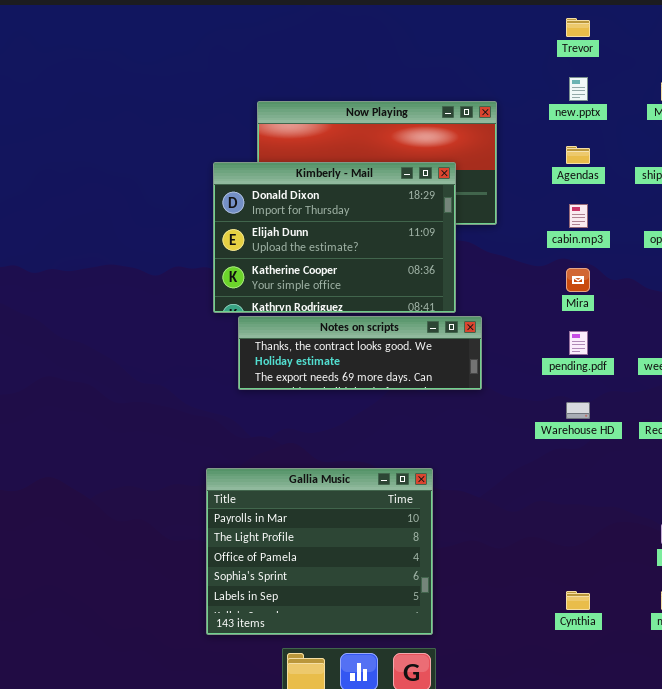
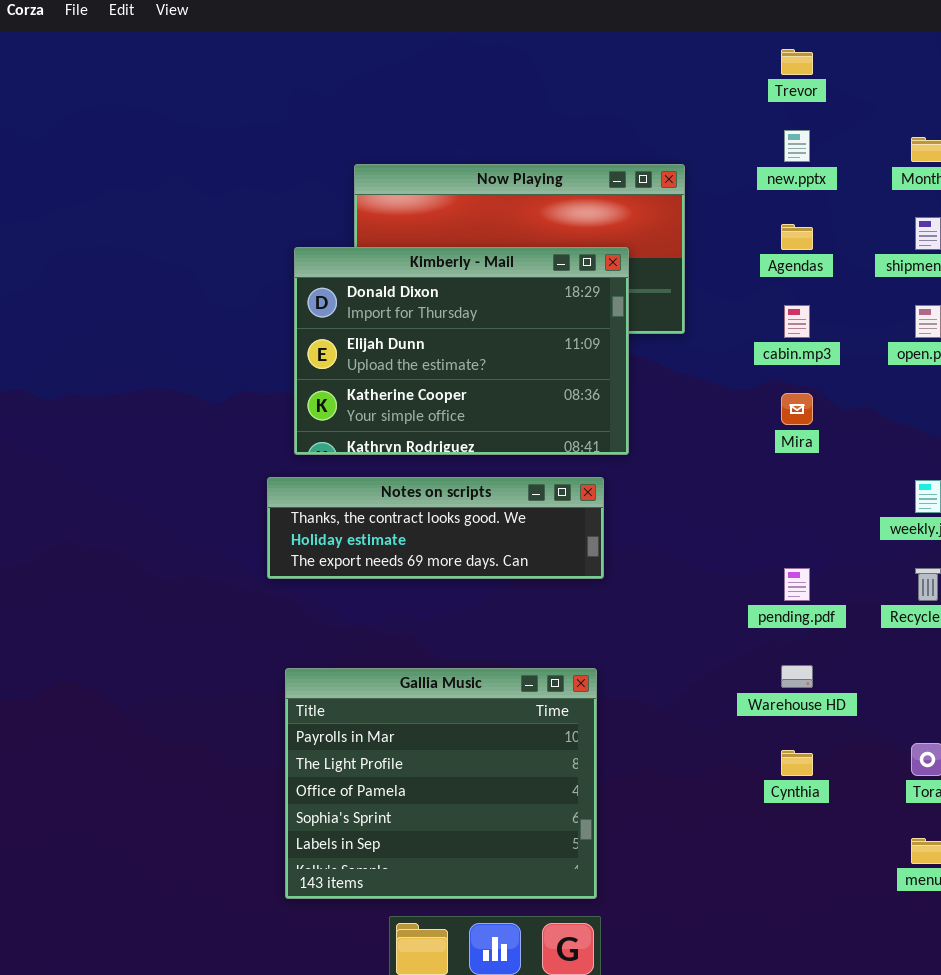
Notes on scripts: [238,316,482,390] -> [267,477,604,579], moved
pending.pdf: [569,331,588,355] -> [784,568,810,601], moved
Warehouse HD: [566,402,590,419] -> [781,665,813,688], moved
Cynthia: [566,591,590,610] -> [781,750,813,776], moved

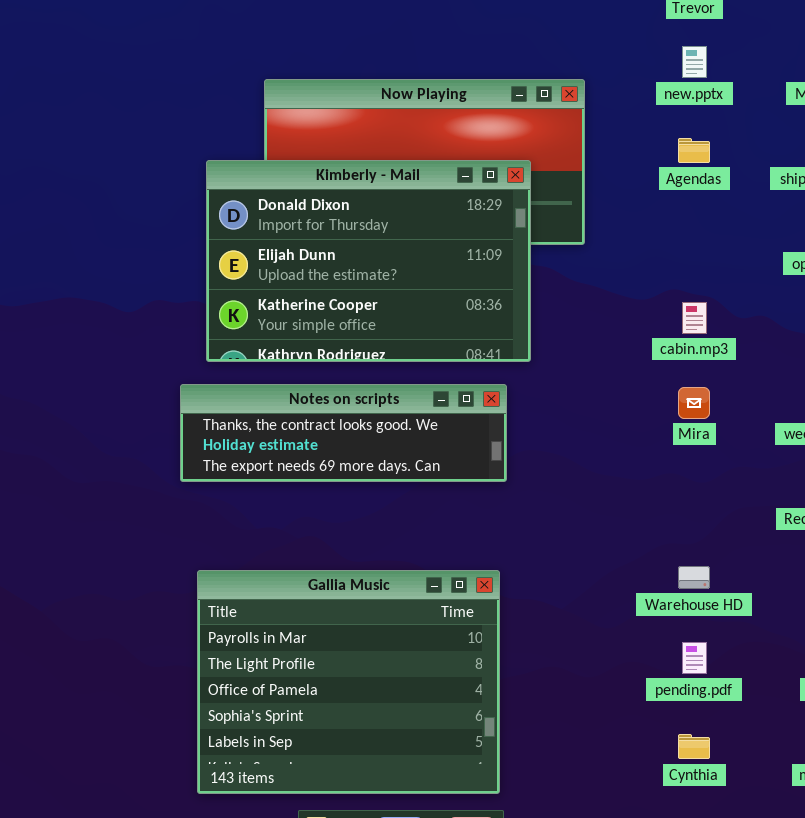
cabin.mp3: [784,305,810,338] -> [682,302,707,334], moved
Mira: [781,393,813,425] -> [678,387,710,419], moved
pending.pdf: [784,568,810,601] -> [682,642,707,674], moved
Cynthia: [781,750,813,776] -> [678,734,710,759], moved

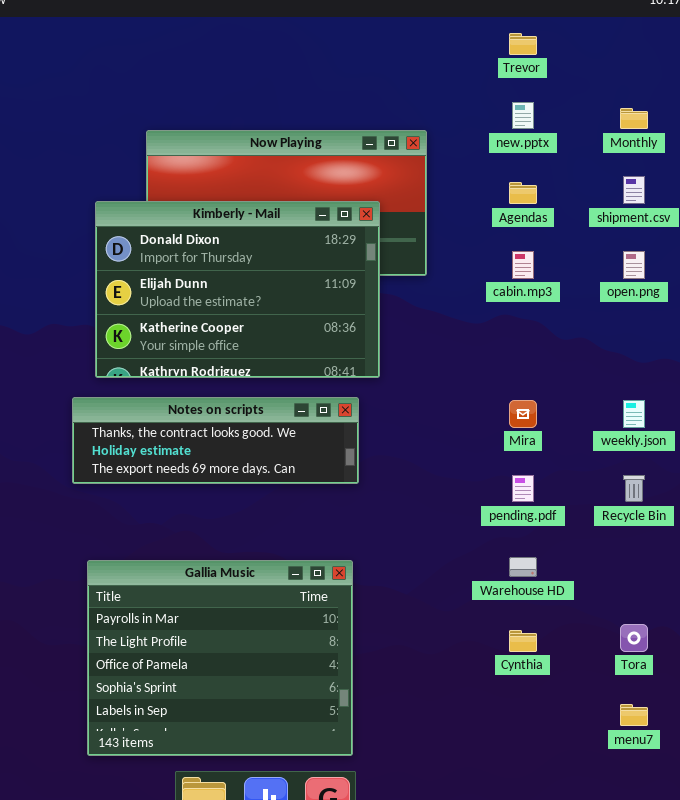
cabin.mp3: [682,302,707,334] -> [512,251,534,279], moved
pending.pdf: [682,642,707,674] -> [512,475,534,502], moved
Cynthia: [678,734,710,759] -> [509,630,537,652], moved

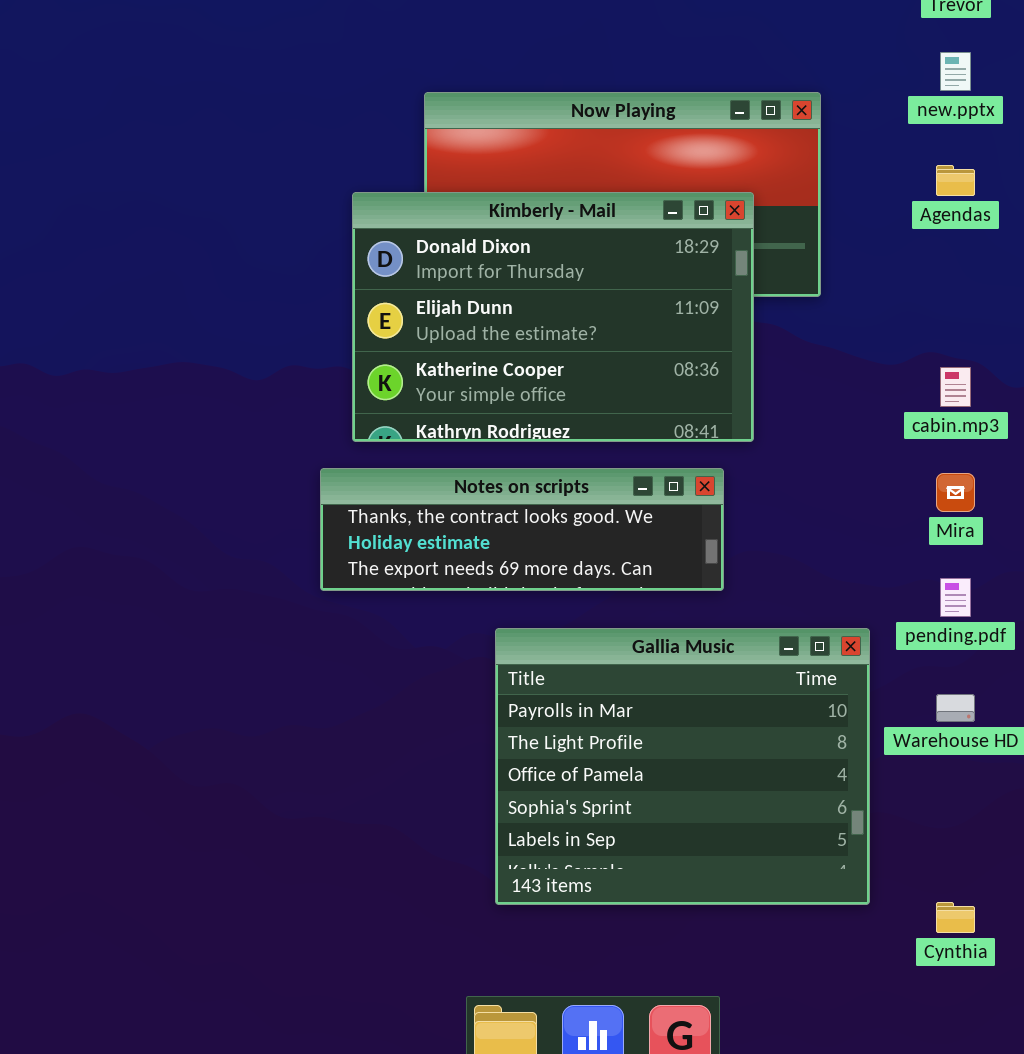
cabin.mp3: [512,251,534,279] -> [940,367,971,407], moved
Gallia Music: [87,560,353,756] -> [495,628,870,905], moved
Cynthia: [509,630,537,652] -> [936,902,975,933], moved

